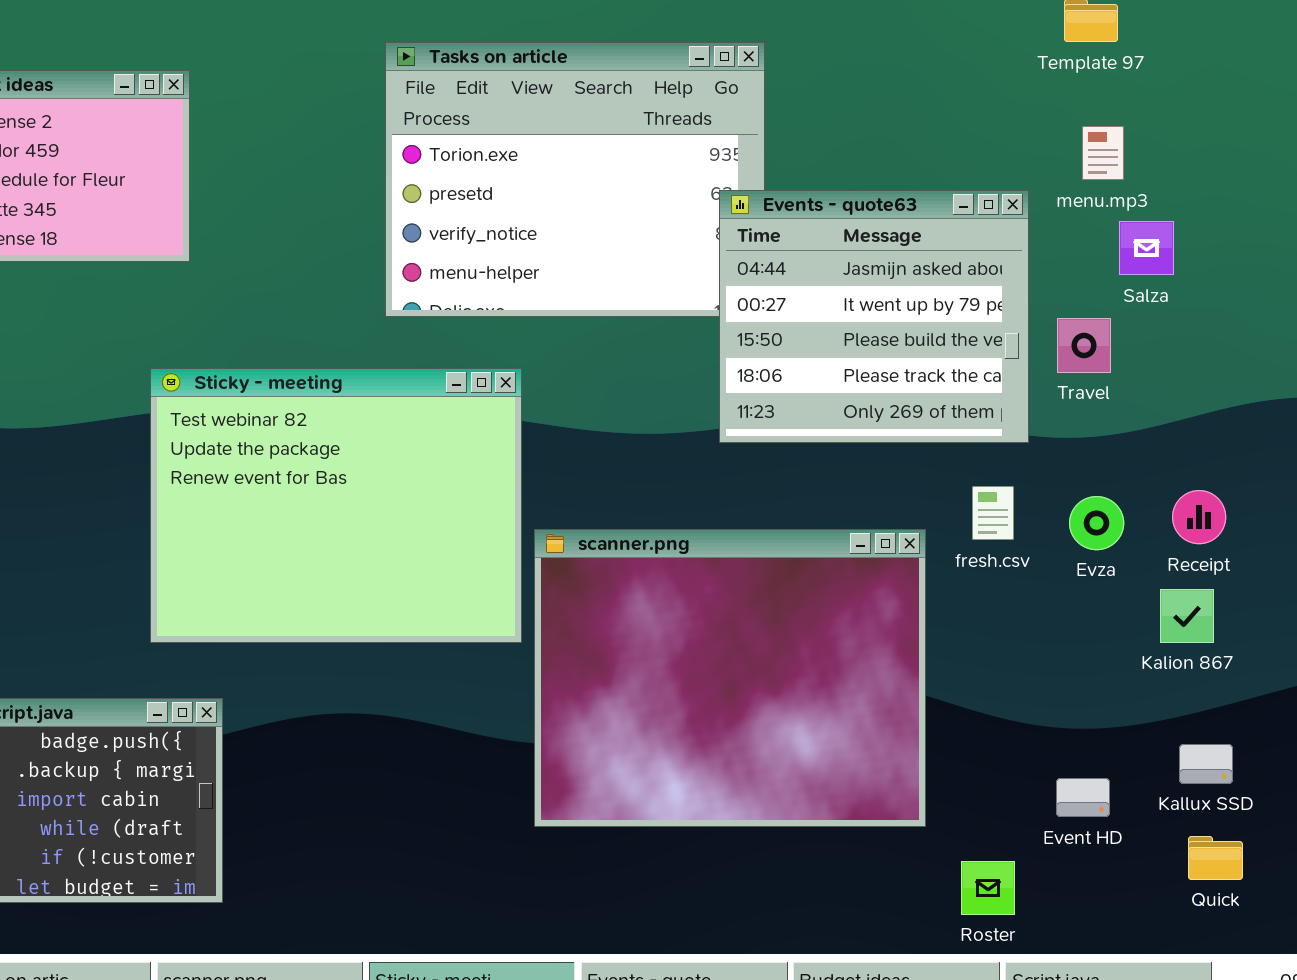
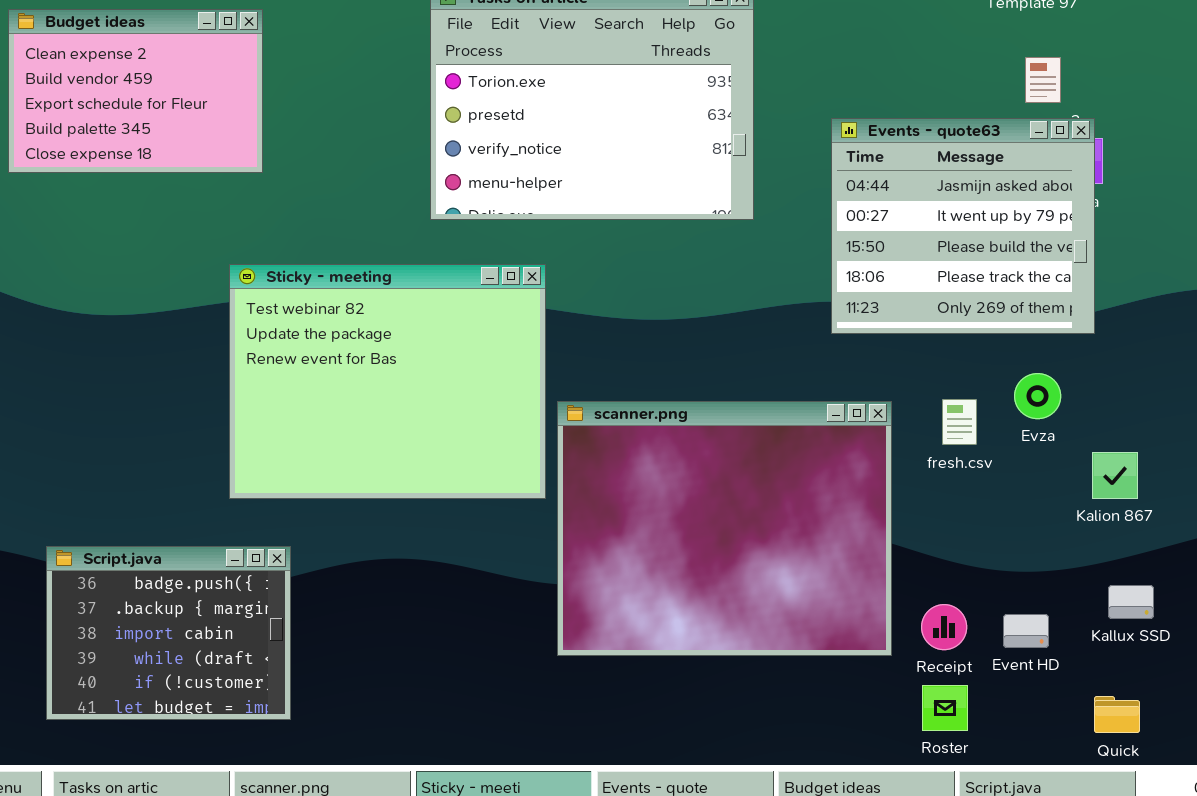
Events - quote63: [719,190,1029,443] -> [831,118,1095,334], moved
fresh.csv: [972,486,1014,540] -> [942,399,977,445], moved
Receipt: [1172,490,1226,544] -> [921,604,967,650], moved
Quick: [1188,836,1243,880] -> [1094,696,1140,733], moved

